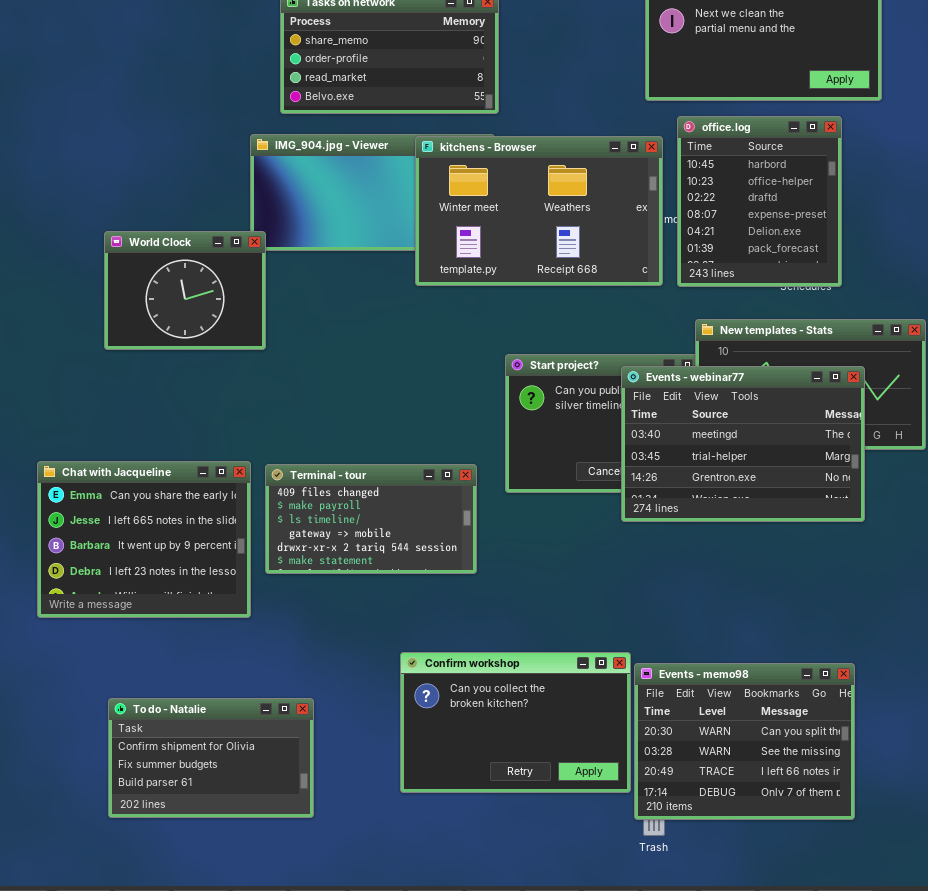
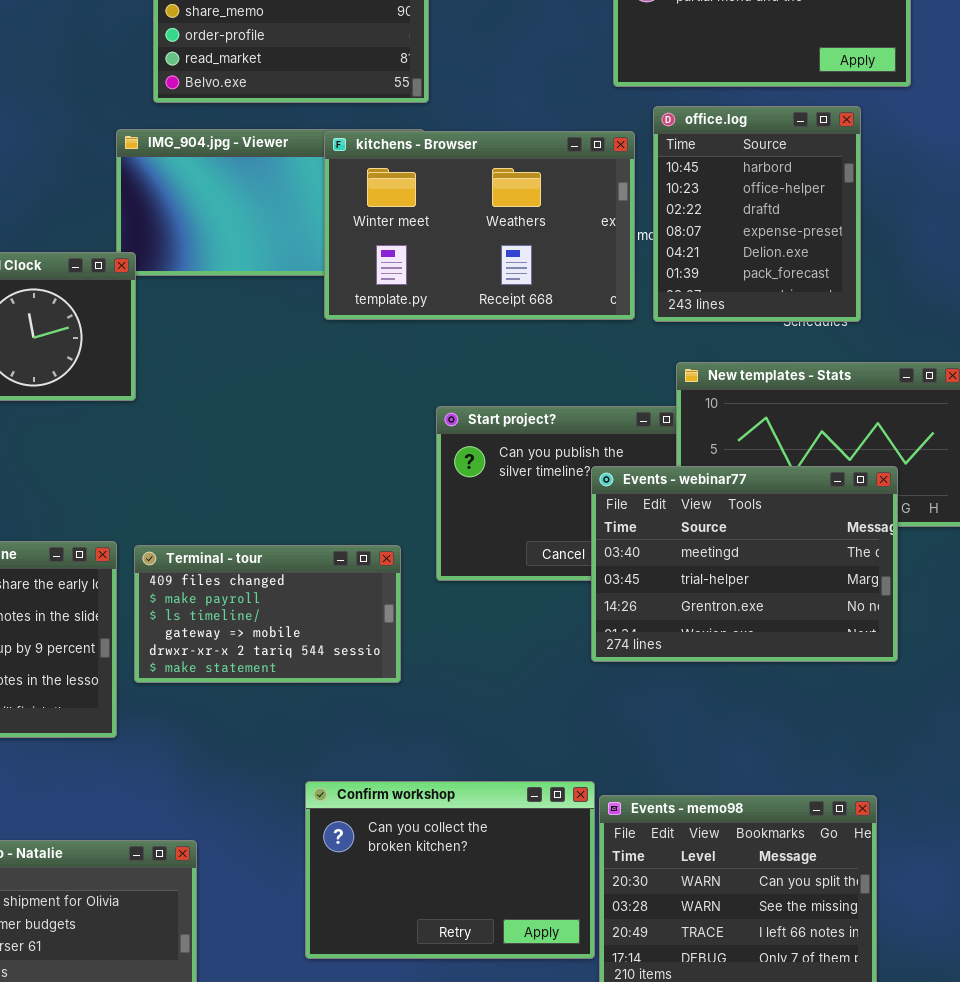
Events - webinar77: [621,366,865,522] -> [591,466,898,662], moved

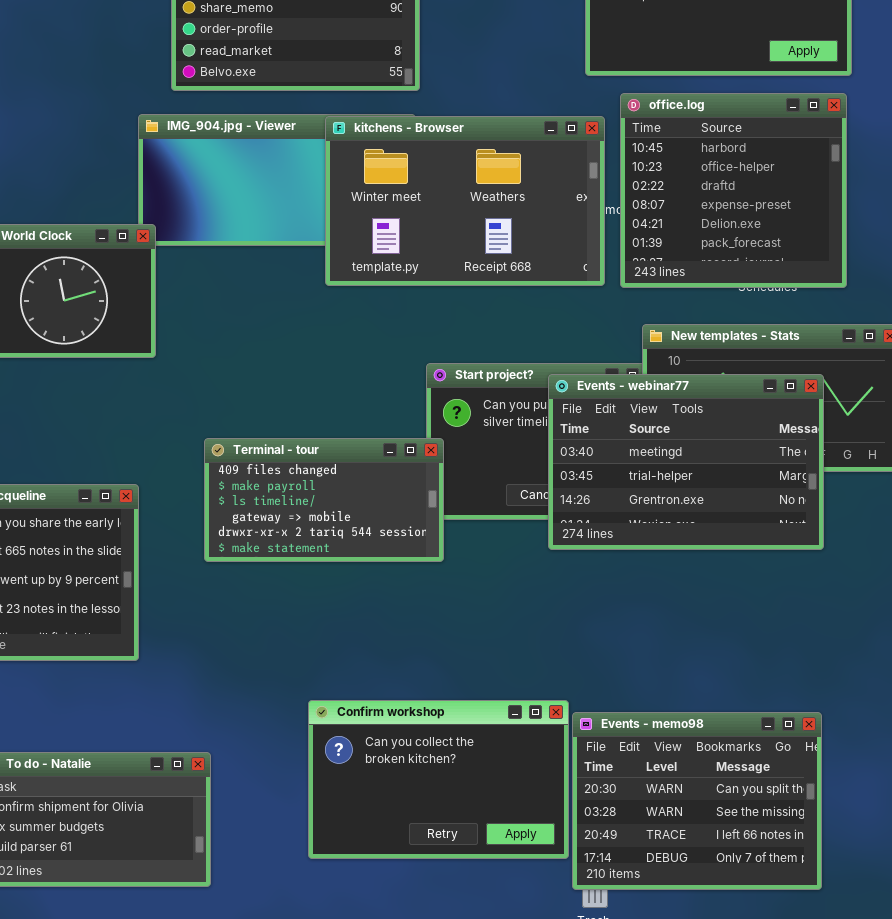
office.log: [653,106,861,322] -> [620,93,847,288], resized
Events - webinar77: [591,466,898,662] -> [548,374,824,550], moved
Terminal - tour: [134,545,401,683] -> [204,438,444,562], moved

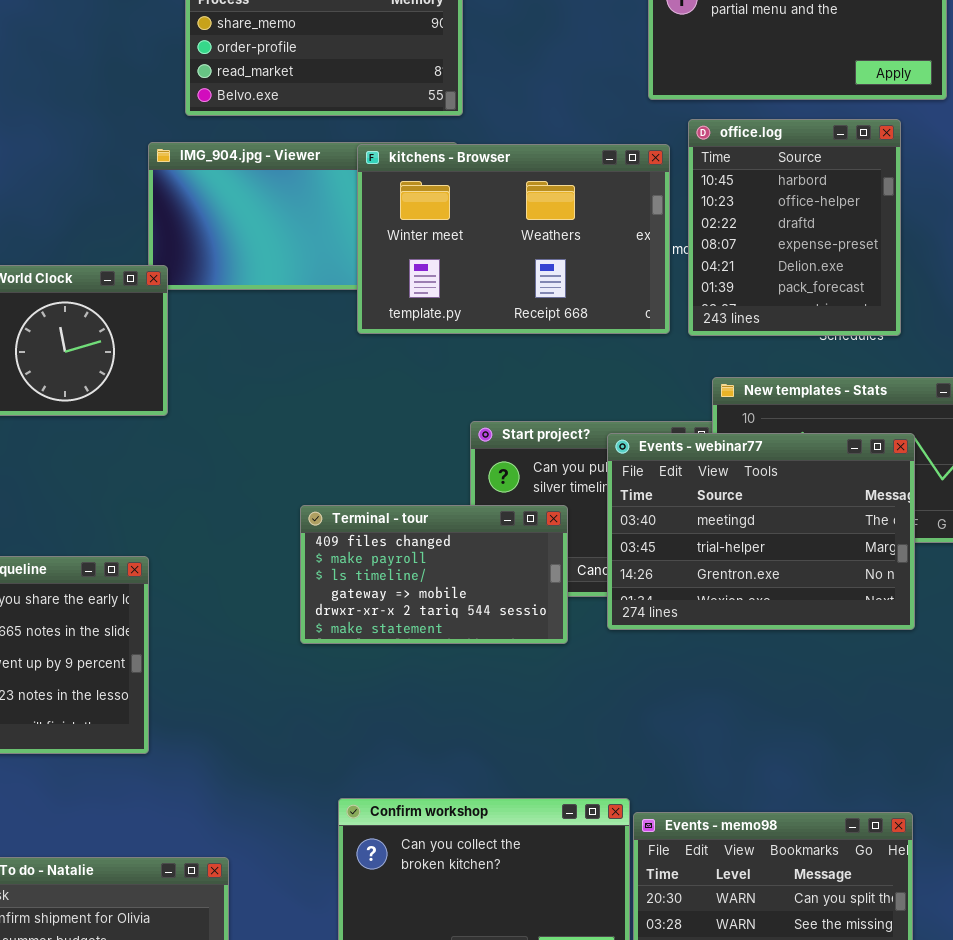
office.log: [620,93,847,288] -> [688,119,901,336], resized
Terminal - tour: [204,438,444,562] -> [300,505,568,644], moved

